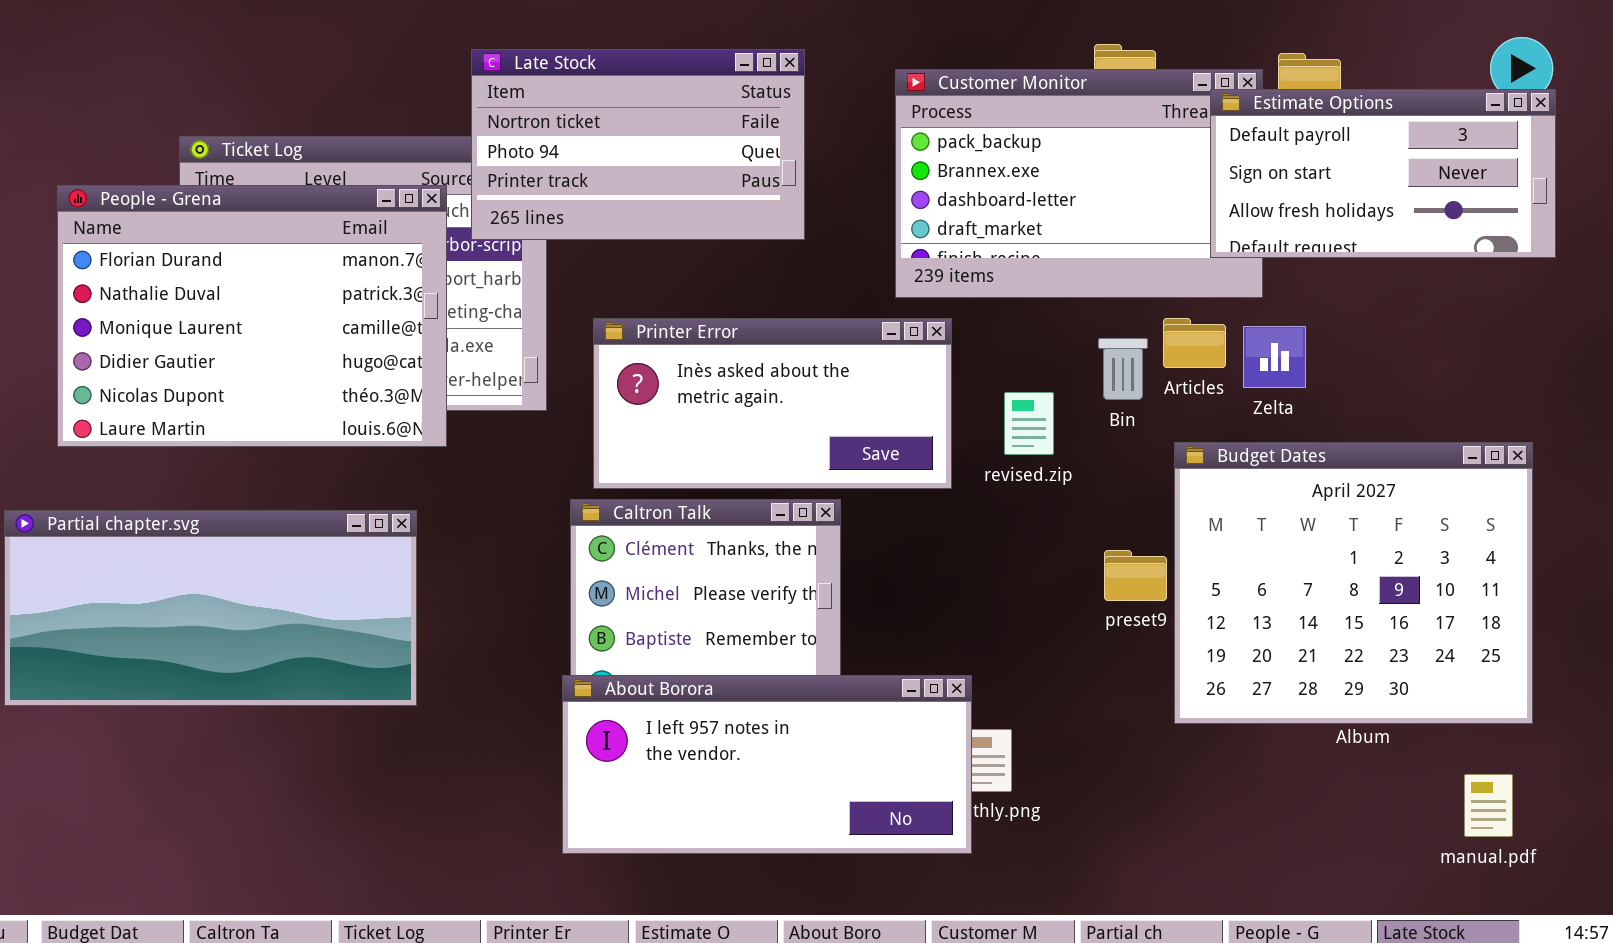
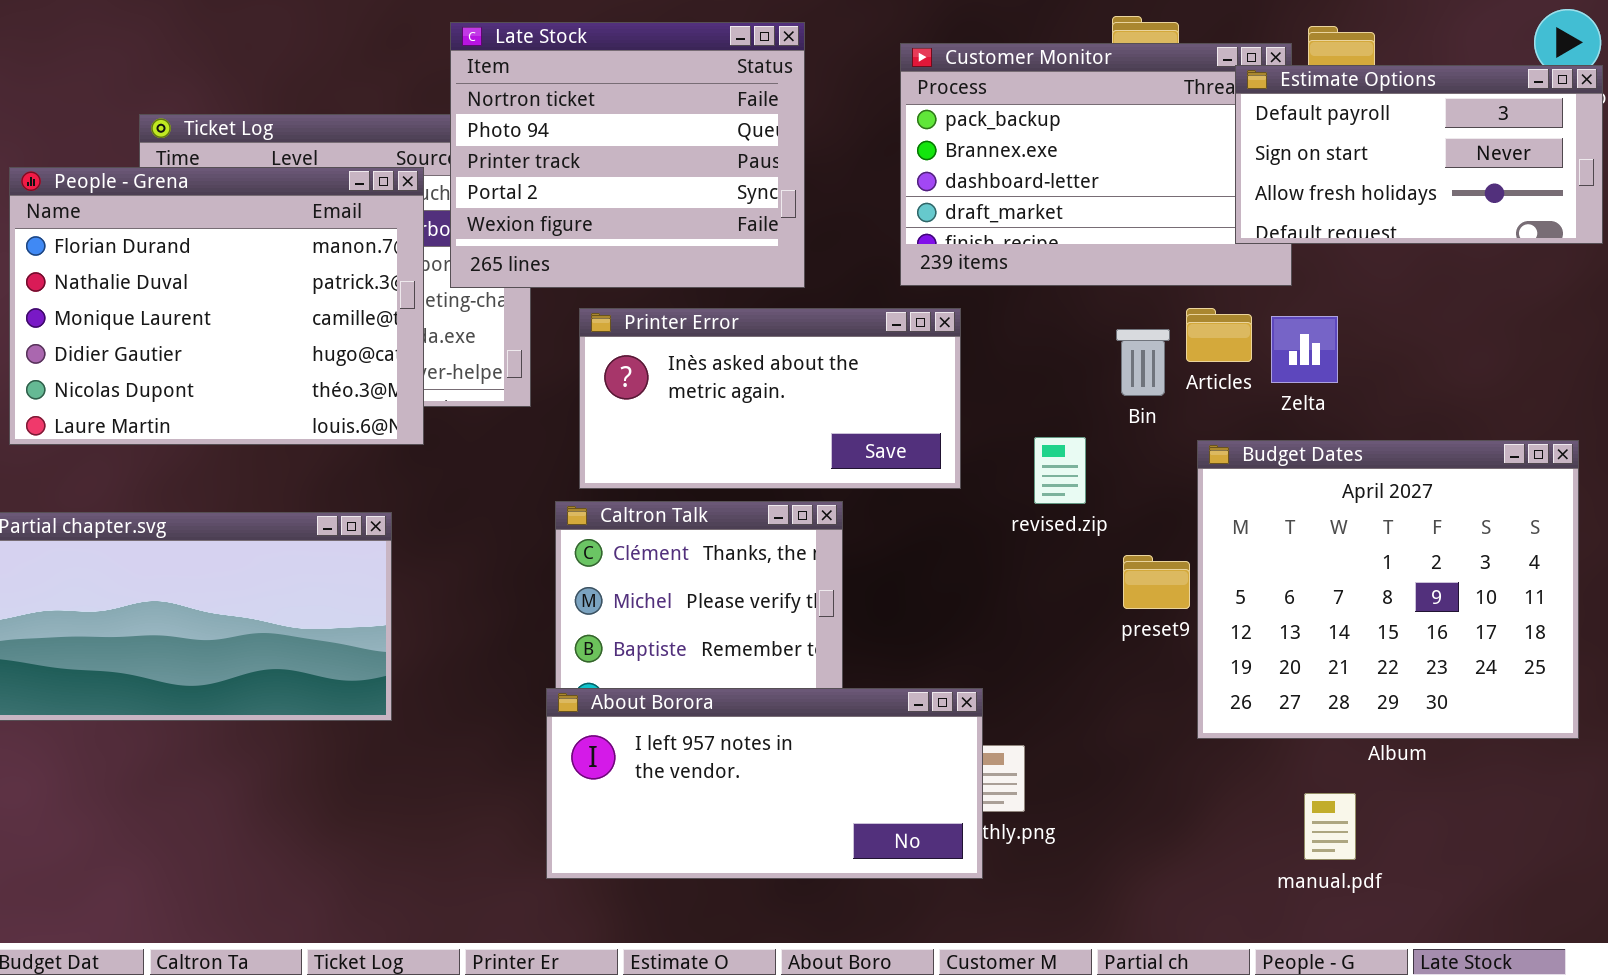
Late Stock: [471,49,805,240] -> [450,22,805,288], resized
revised.zip: [1004,392,1054,455] -> [1034,437,1086,504], moved
manual.pdf: [1464,774,1513,837] -> [1304,793,1356,860], moved

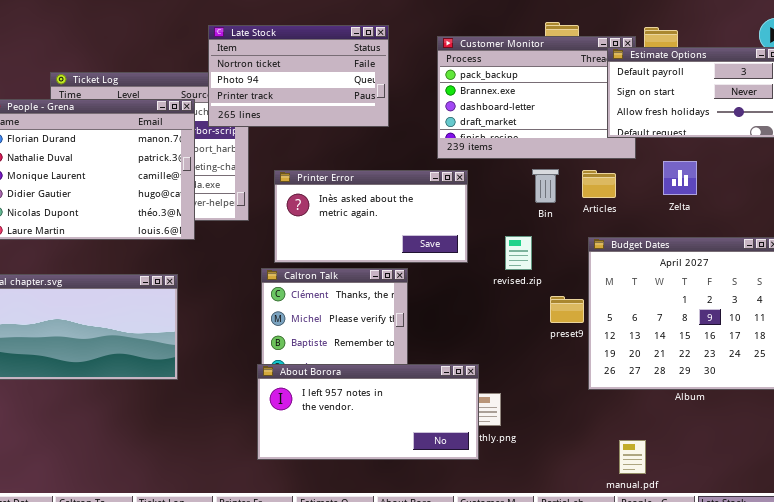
Late Stock: [450,22,805,288] -> [208,25,389,127], resized
Zelta: [1271,316,1338,383] -> [663,161,697,195], moved
Bin: [1116,329,1170,396] -> [532,169,559,203], moved
manual.pdf: [1304,793,1356,860] -> [619,440,646,474], moved

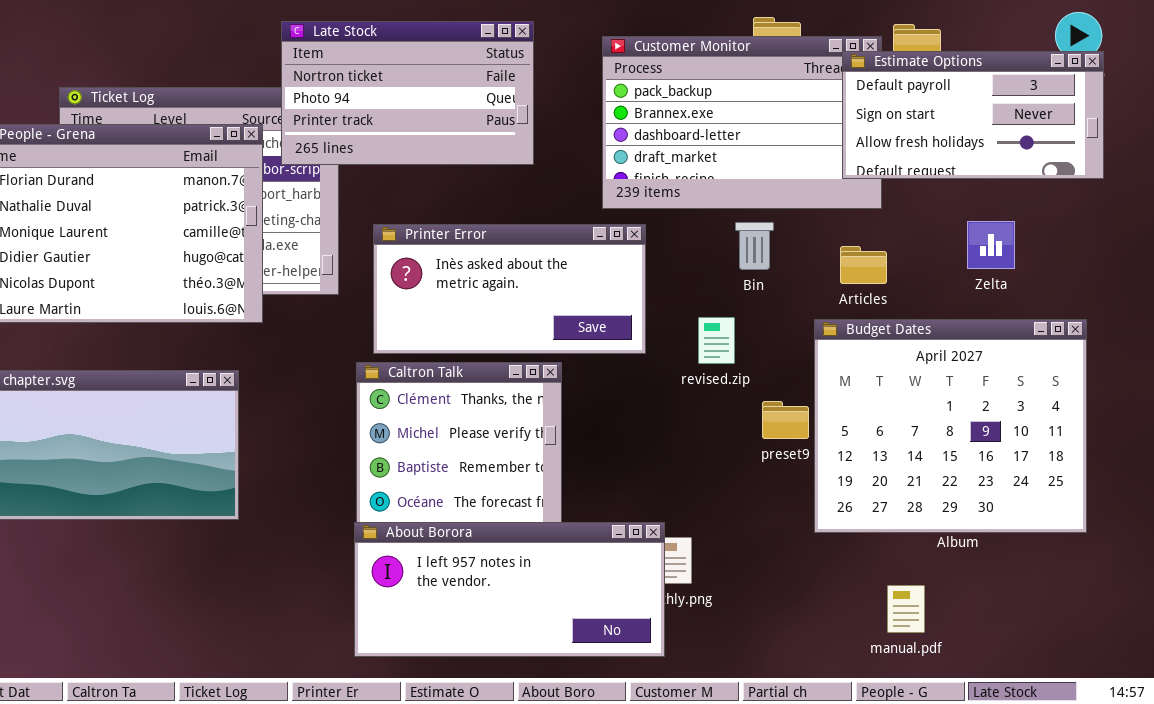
Zelta: [663,161,697,195] -> [967,221,1015,269], moved
Articles: [582,170,616,198] -> [840,246,887,284], moved
About Borora: [257,364,479,460] -> [354,522,665,657], moved
manual.pdf: [619,440,646,474] -> [887,585,925,633], moved

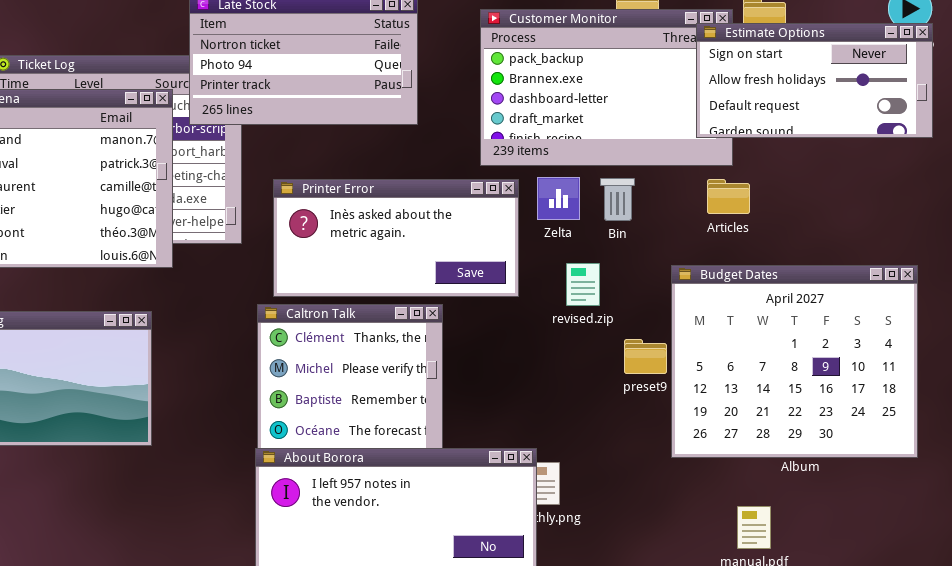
Estimate Options: [842,51,1104,179] -> [696,23,933,138], scrolled down 1 row
Zelta: [967,221,1015,269] -> [537,177,580,220], moved
Articles: [840,246,887,284] -> [707,179,750,214], moved

